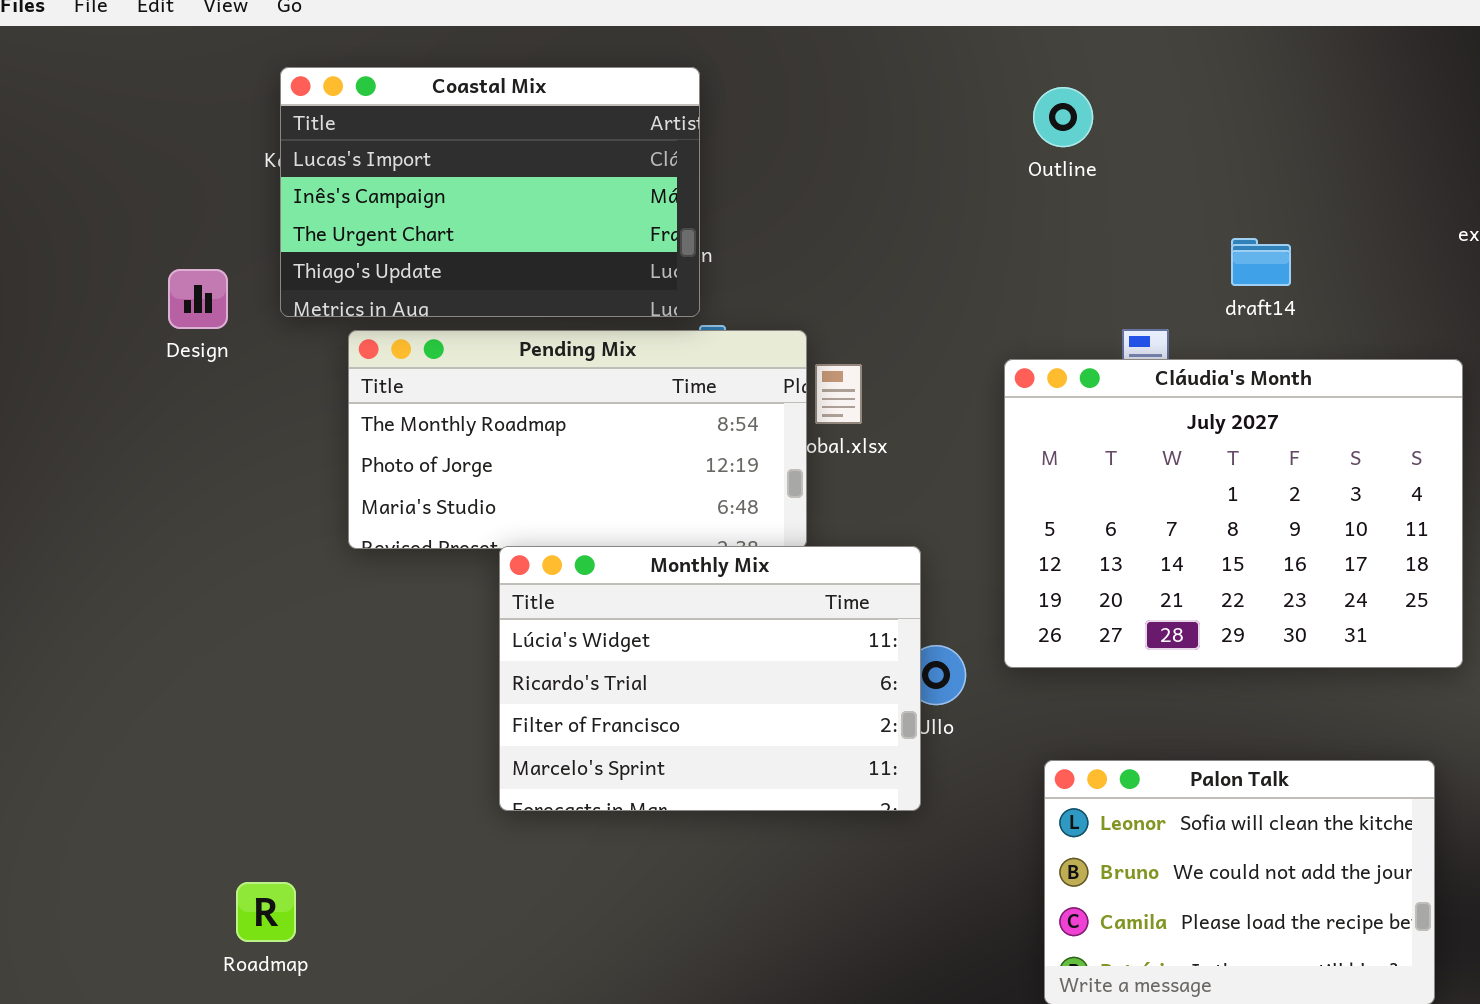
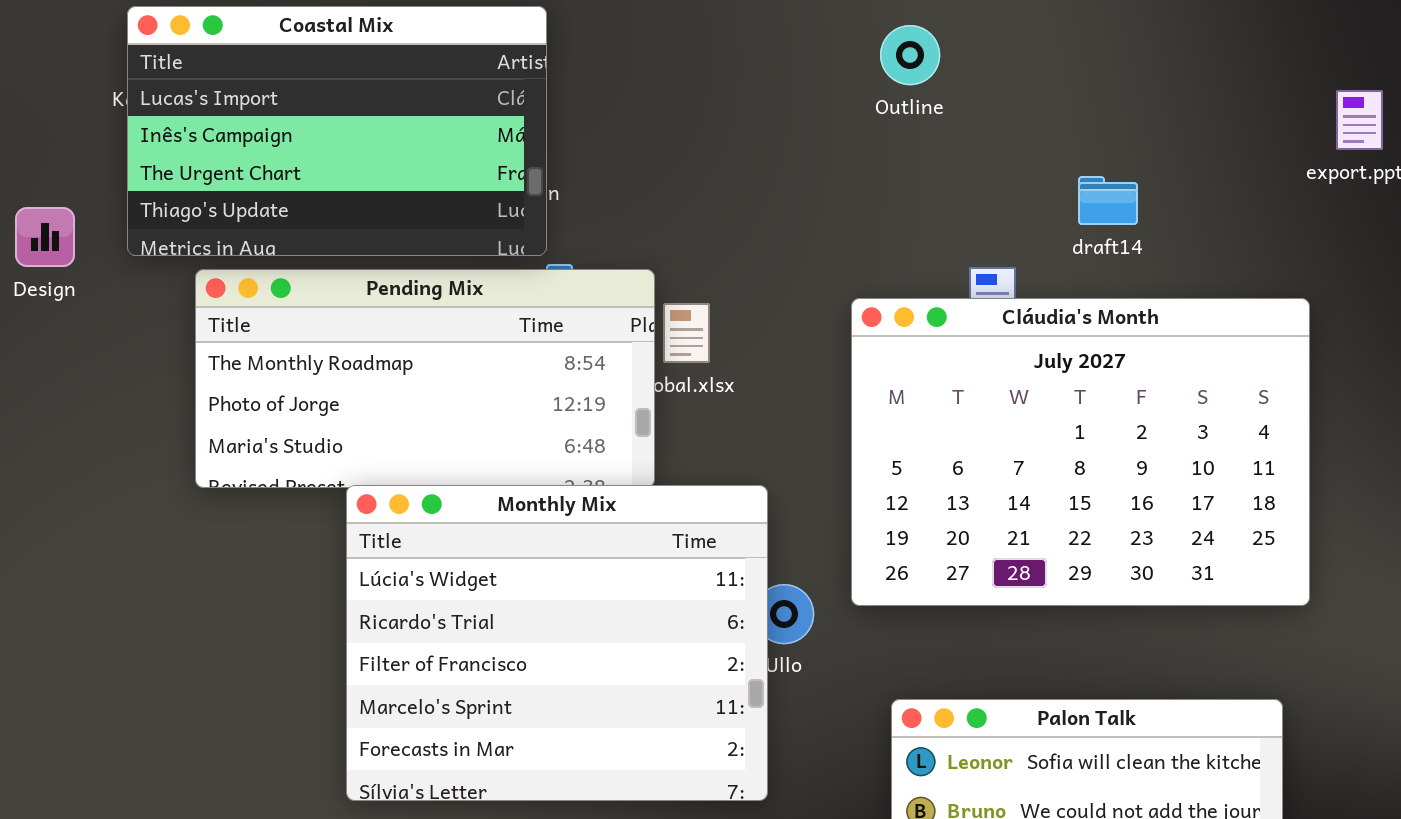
Monthly Mix: [499,546,921,811] -> [346,485,768,801], resized

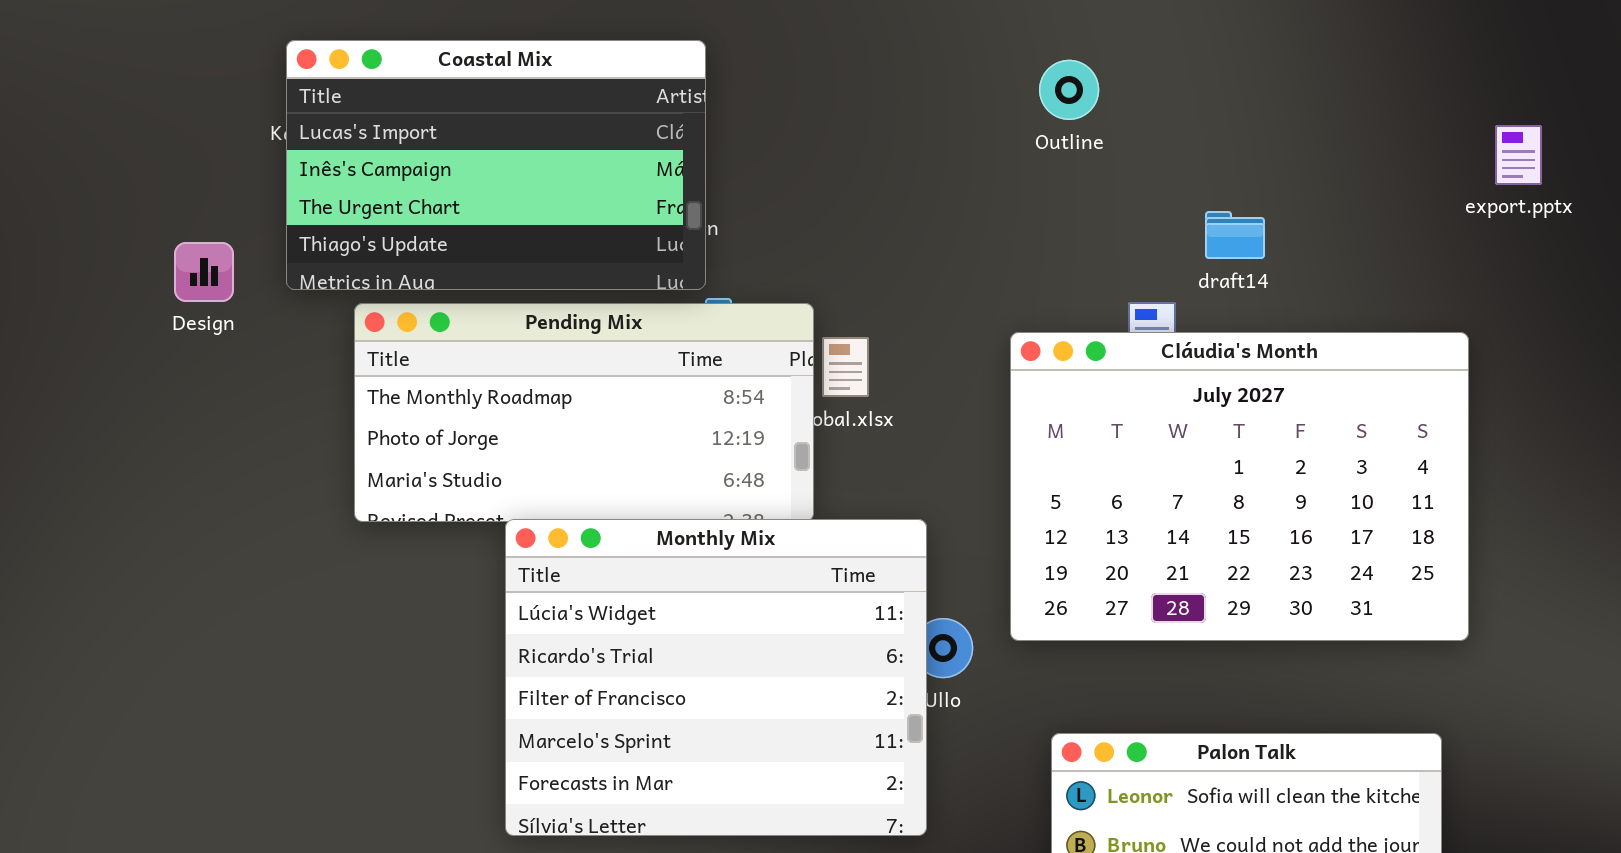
draft14: [1078,176,1138,225] -> [1205,211,1265,259], moved

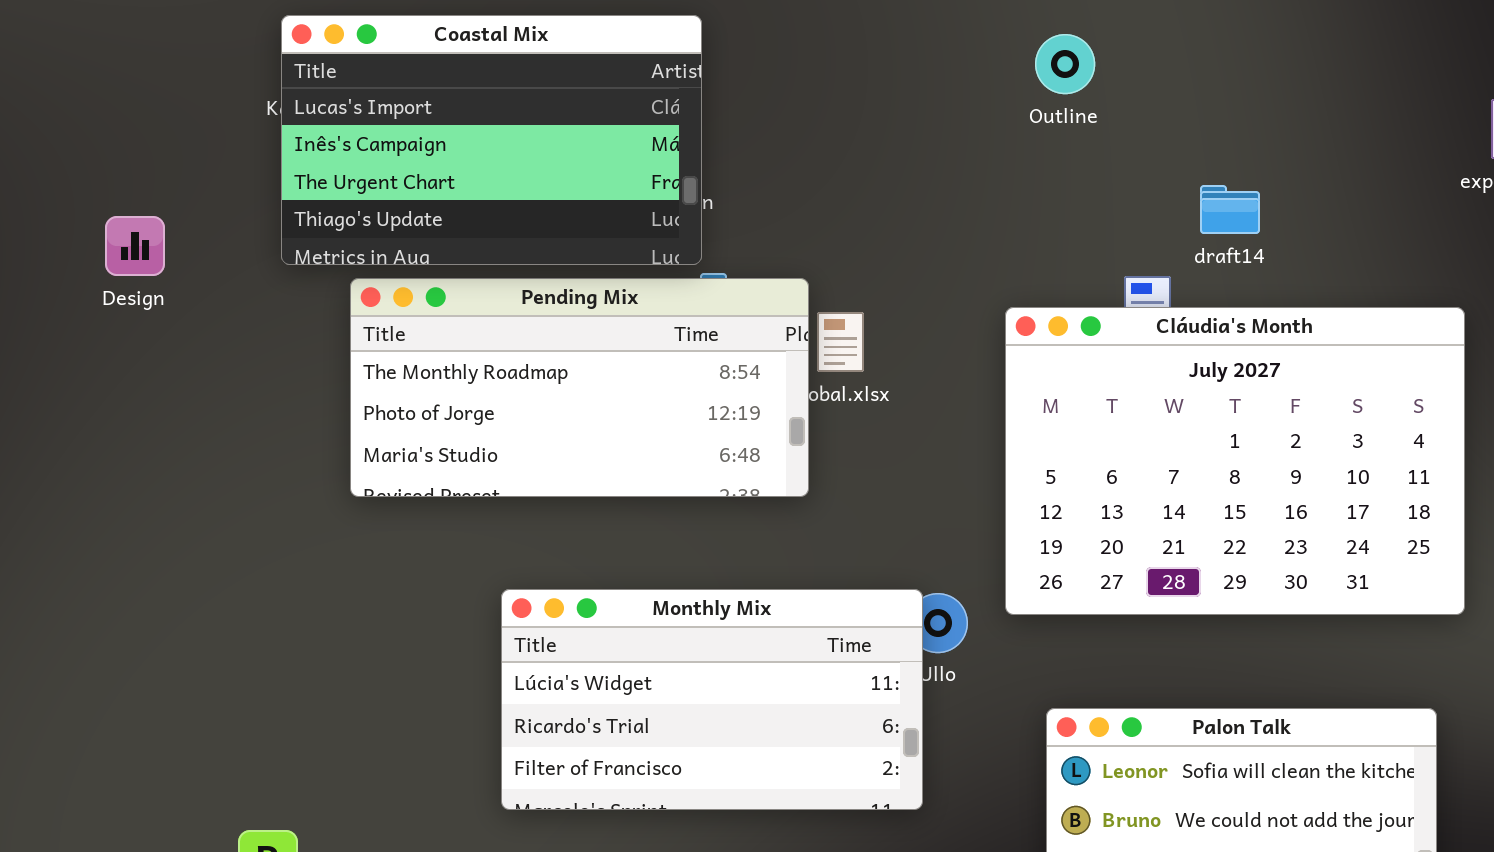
Design: [174,242,234,302] -> [105,216,165,276], moved
Monthly Mix: [505,519,927,836] -> [501,589,923,810], resized

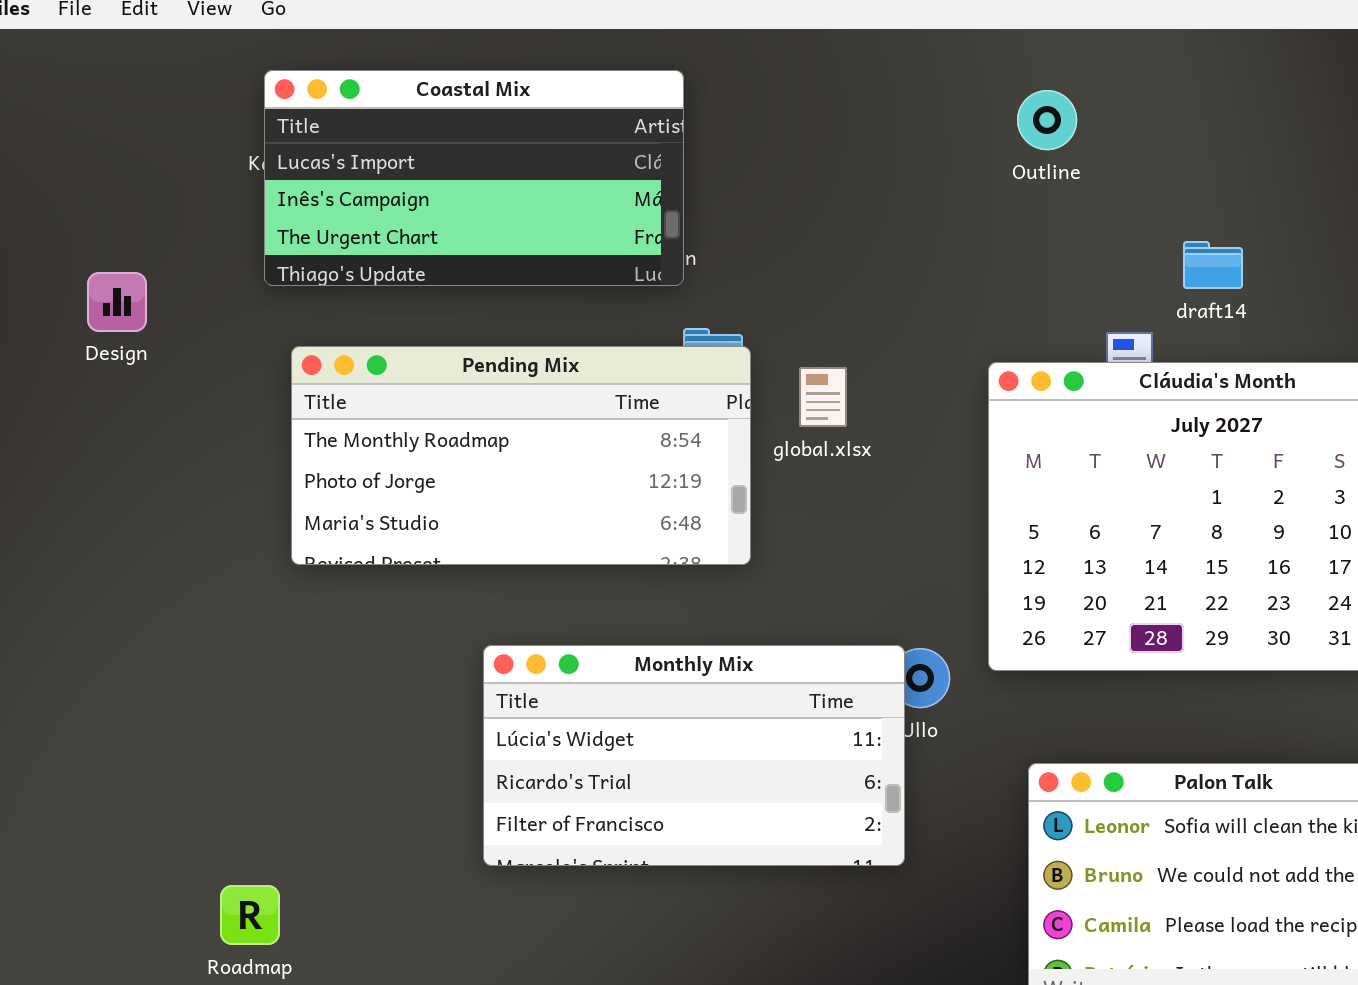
Coastal Mix: [281,15,702,265] -> [264,70,684,286], resized
Pending Mix: [350,278,809,497] -> [291,346,751,565], moved

